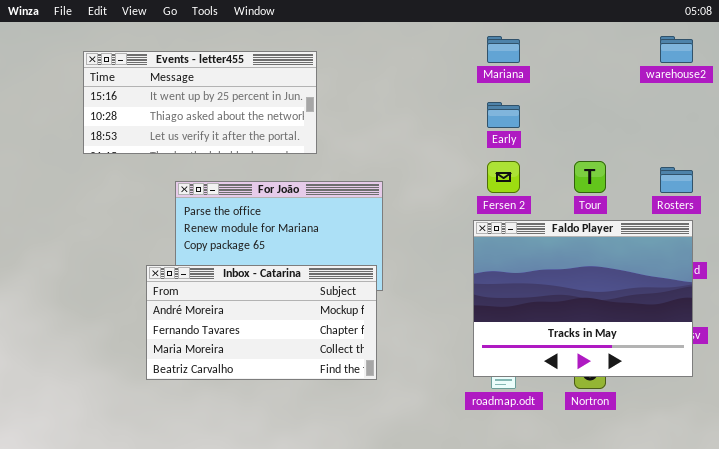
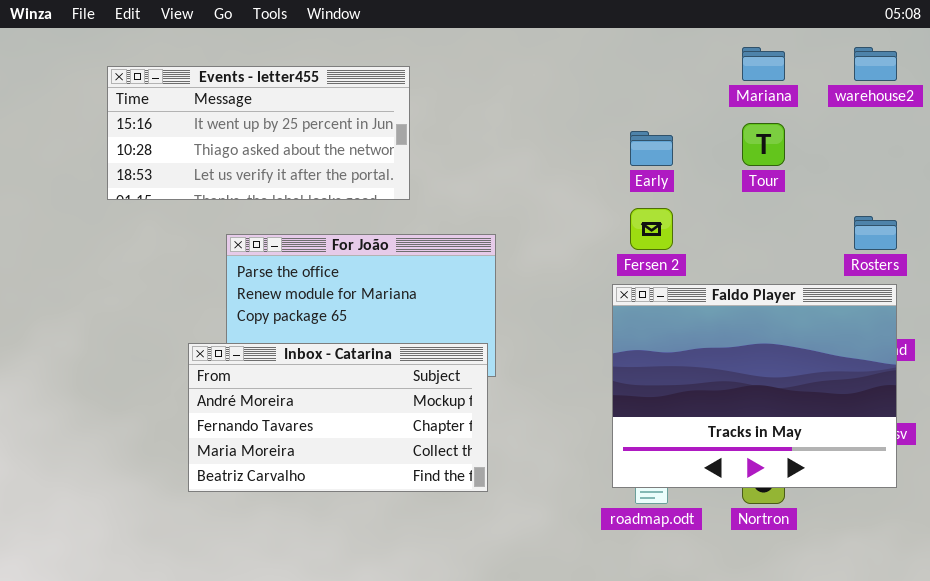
Mariana: [487,36,520,63] -> [742,47,785,81], moved
Tour: [574,161,606,193] -> [742,123,785,166], moved

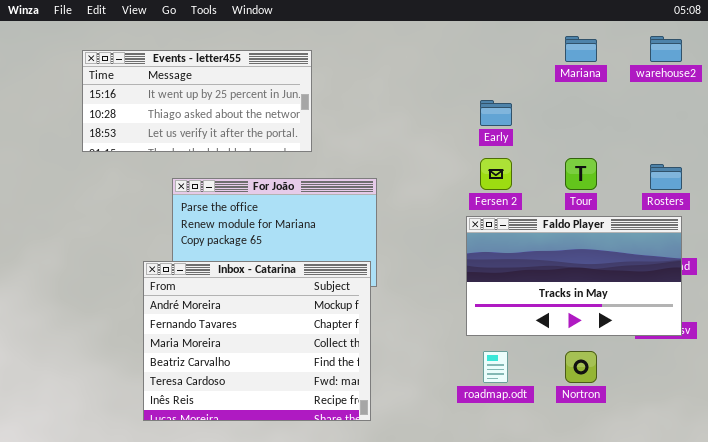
Tour: [742,123,785,166] -> [565,158,597,190], moved
Faldo Player: [612,284,897,488] -> [466,216,682,336], resized
Inbox - Catarina: [188,343,488,492] -> [143,261,371,421], resized

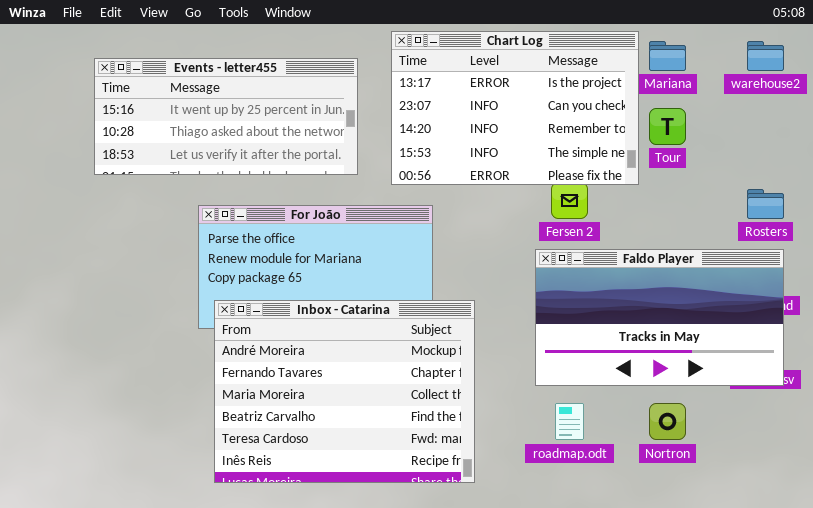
Chart Log: none -> [391,31,639,185], opened
Tour: [565,158,597,190] -> [649,108,686,145], moved
Inbox - Catarina: [143,261,371,421] -> [214,300,475,483], moved

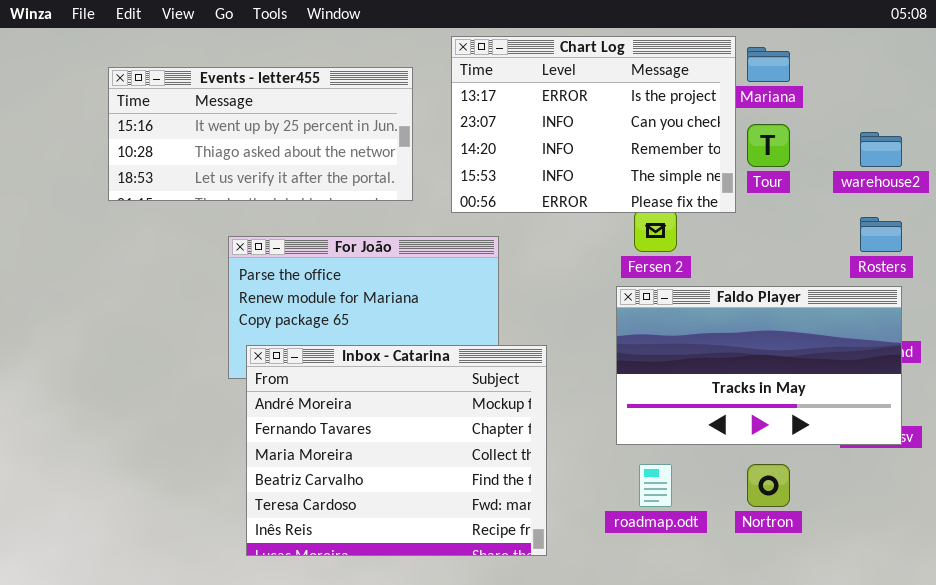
warehouse2: [747,41,784,71] -> [860,132,902,167], moved

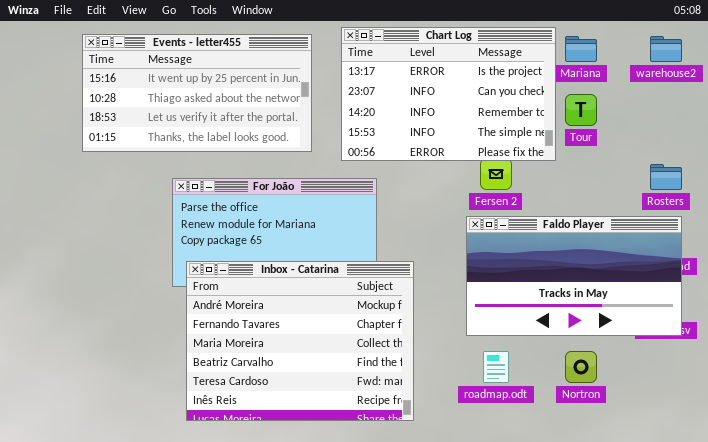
Events - letter455: [108,67,413,201] -> [82,34,312,152], resized
warehouse2: [860,132,902,167] -> [650,36,682,62], moved

